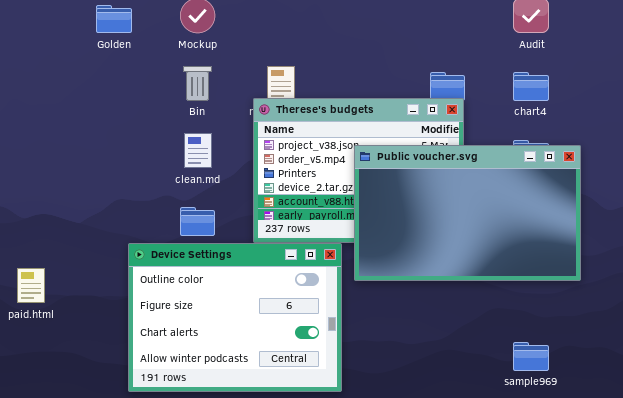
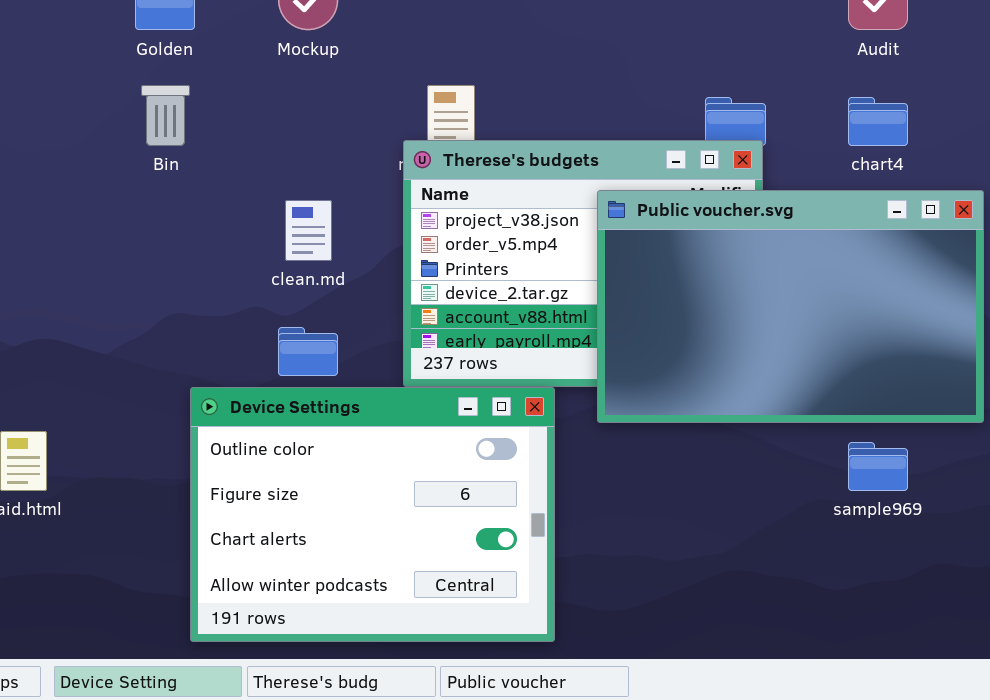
Bin: [183,66,212,101] -> [141,85,190,146], moved
Public voucher.svg: [354,145,581,281] -> [597,190,984,423], moved
sample969: [513,342,549,371] -> [848,442,908,491], moved

